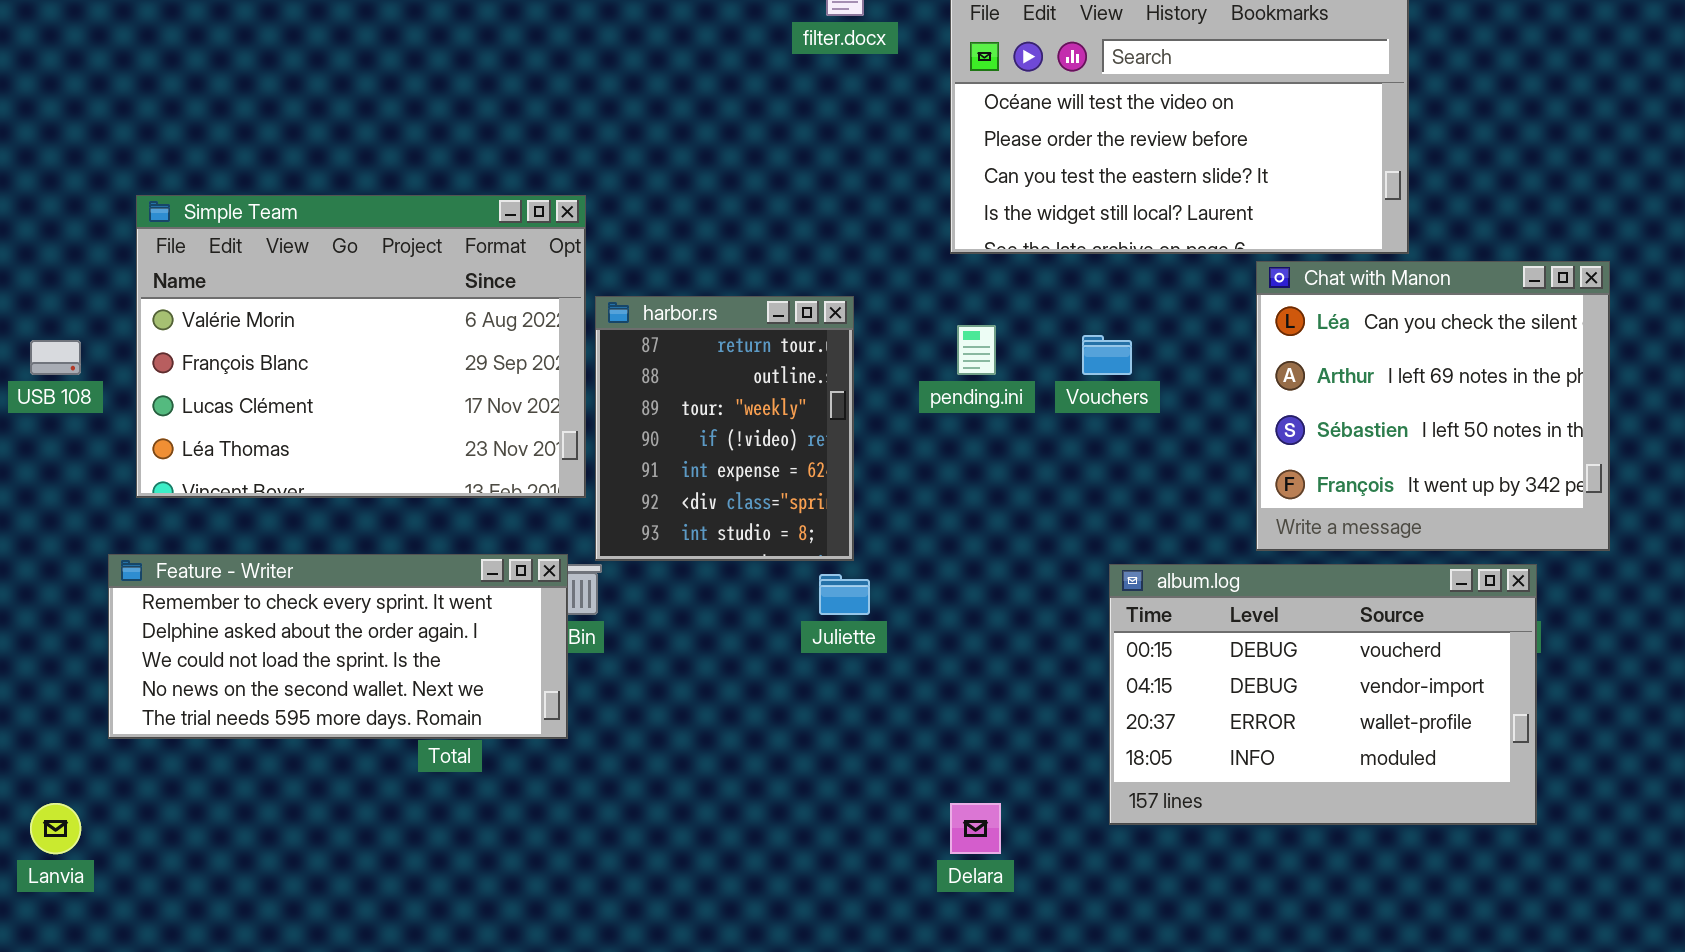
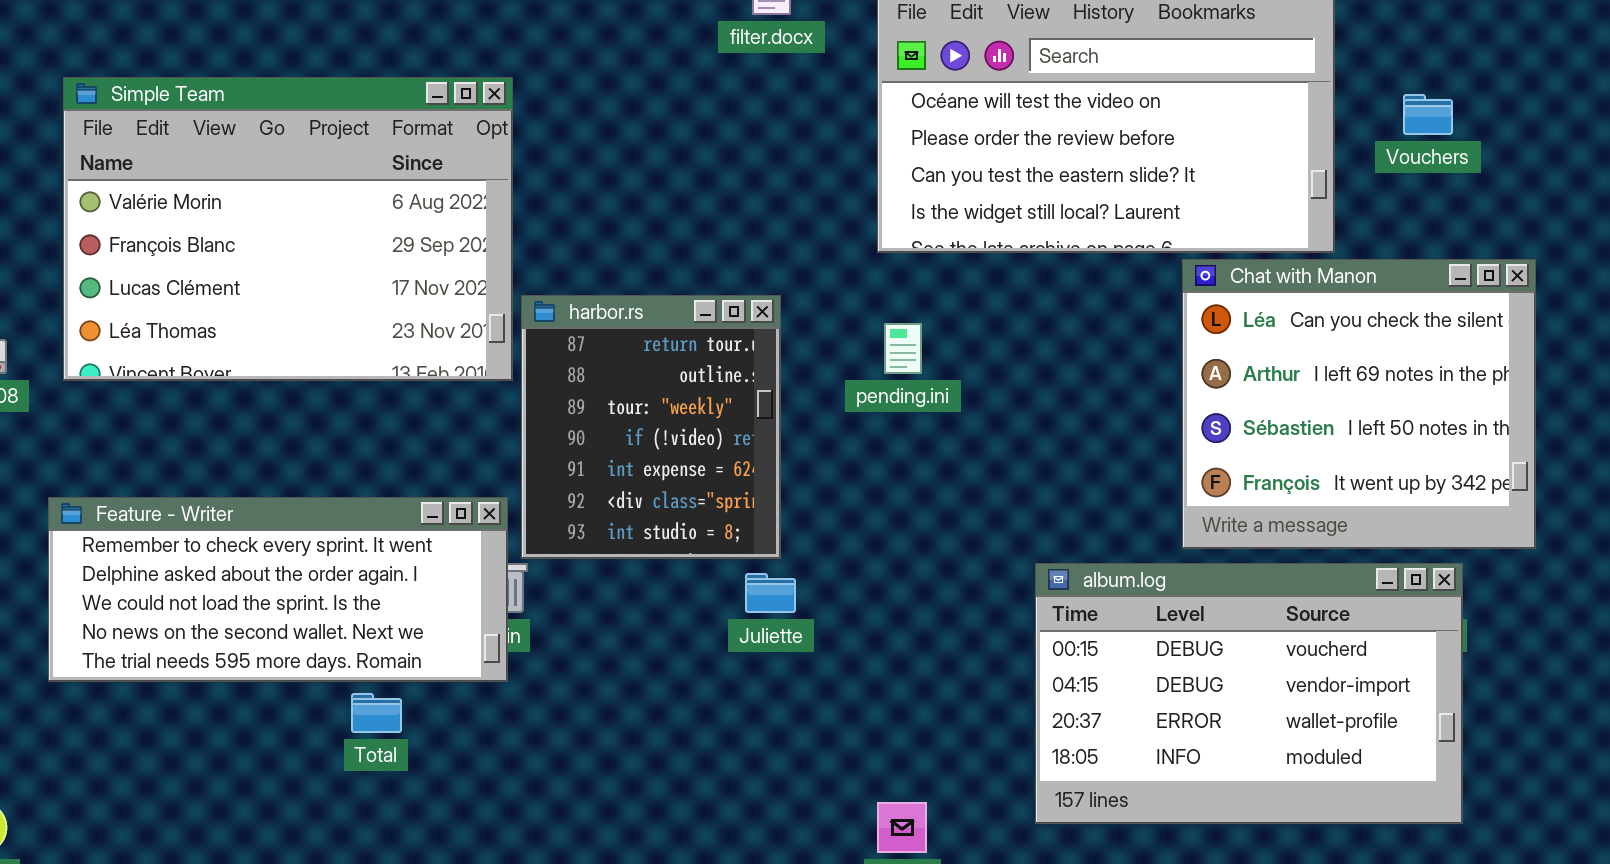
Simple Team: [136,195,586,498] -> [63,77,513,381], moved
Vouchers: [1082,335,1132,375] -> [1403,94,1453,135], moved
Feature - Writer: [108,554,568,739] -> [48,497,508,682], moved

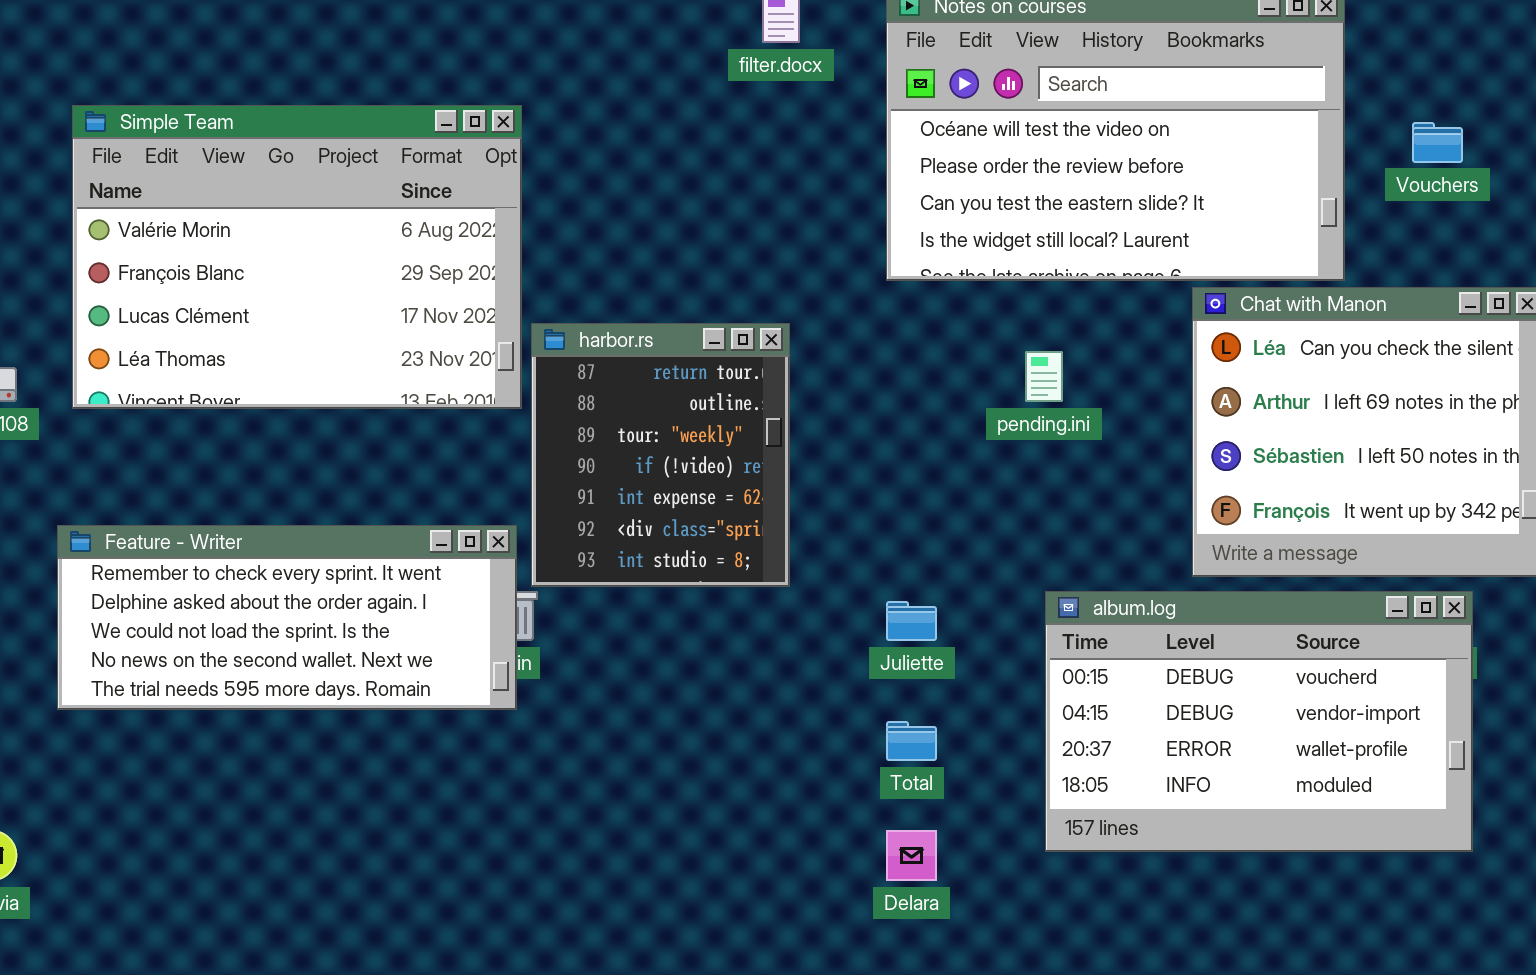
pending.ini: [884,323,922,374] -> [1025,351,1063,402], moved
Juliette: [745,573,796,613] -> [886,601,937,641], moved
Total: [351,693,402,733] -> [886,721,937,761], moved

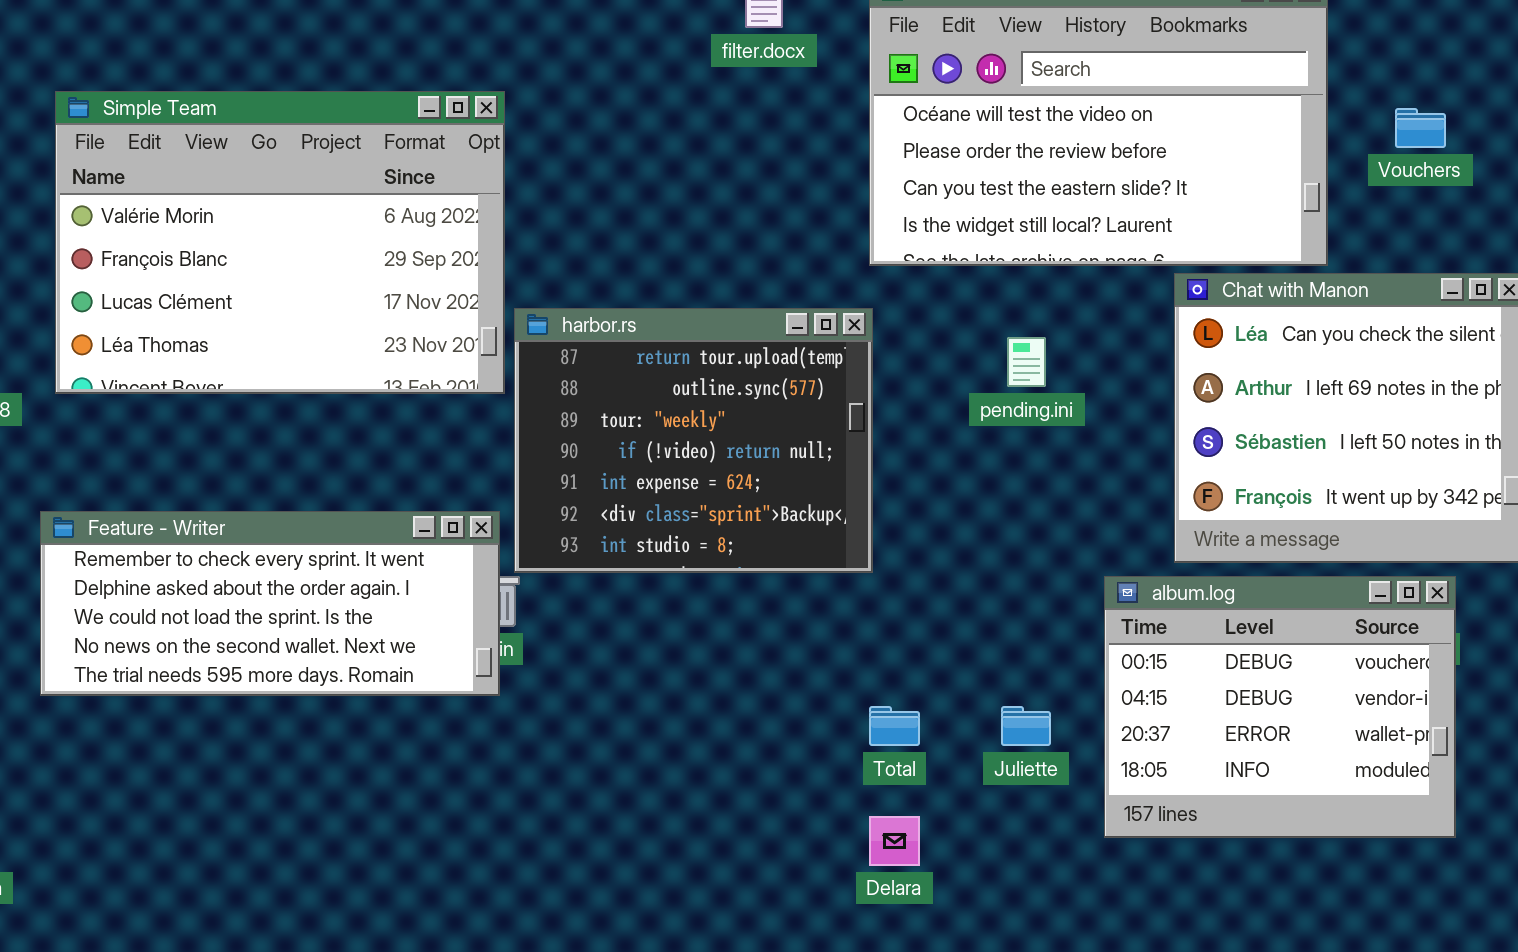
harbor.rs: [531,323,790,587] -> [514,308,873,573], resized
album.log: [1045,591,1473,852] -> [1104,576,1456,838], resized
Juliette: [886,601,937,641] -> [1001,706,1051,746], moved

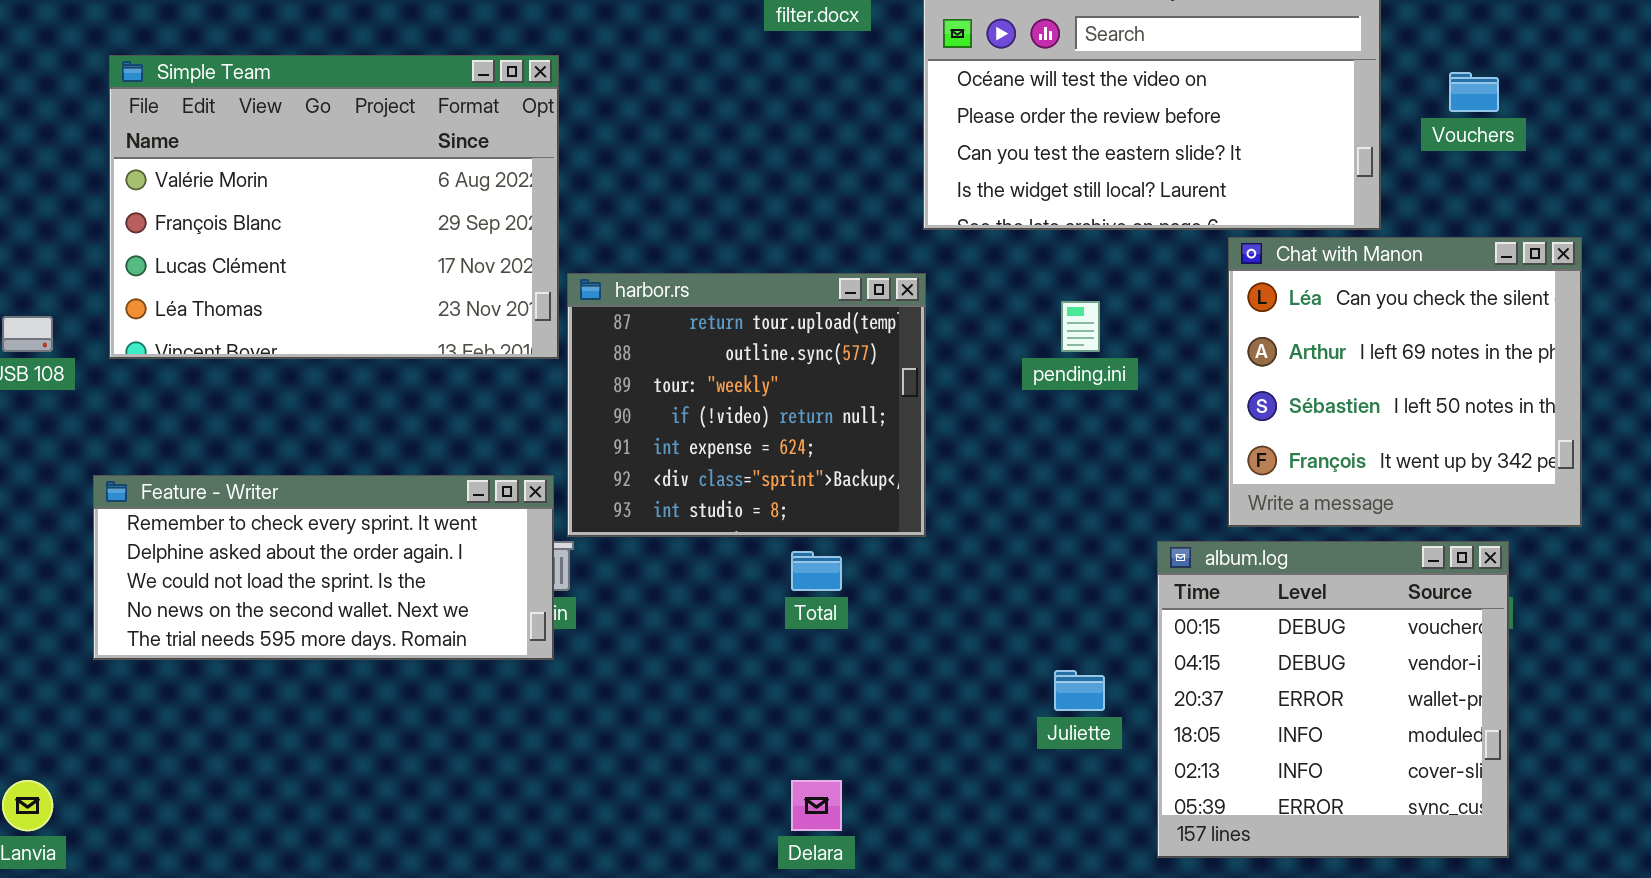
album.log: [1104,576,1456,838] -> [1157,541,1509,858], resized
Total: [869,706,920,746] -> [791,551,842,591], moved
Delara: [869,816,920,866] -> [791,780,842,831], moved

